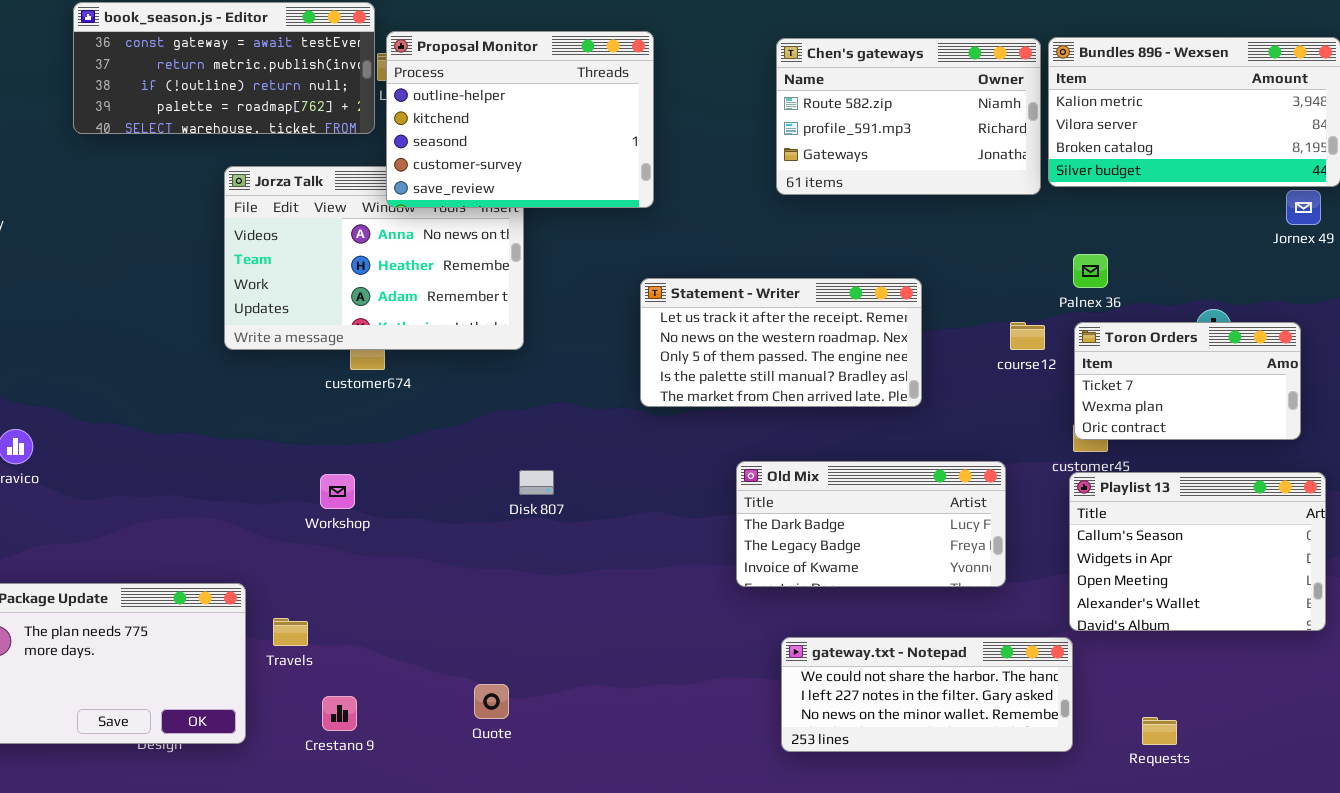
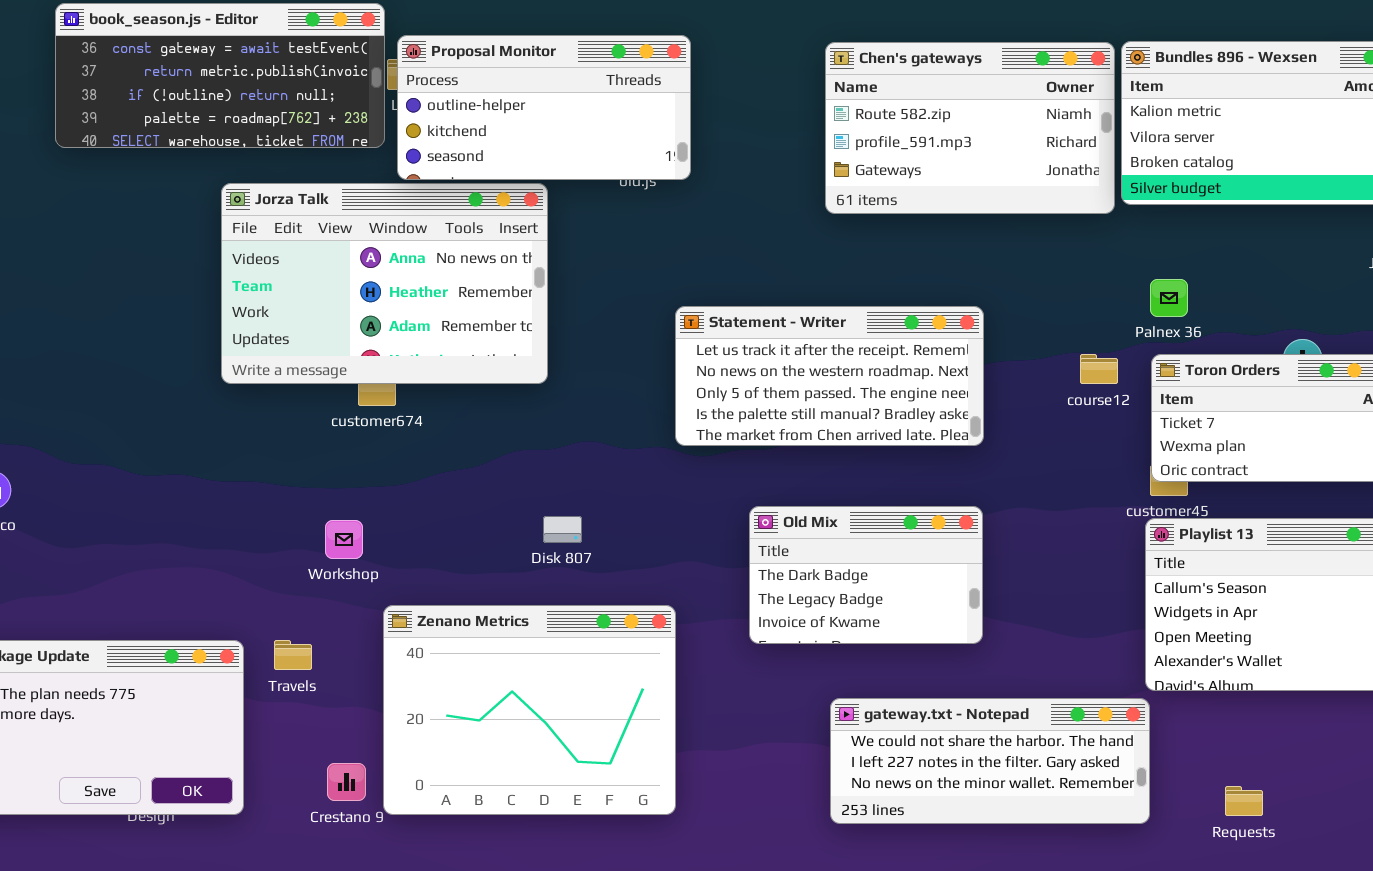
Proposal Monitor: [386,31,654,208] -> [397,35,691,180], resized
Old Mix: [736,461,1006,587] -> [749,506,983,644], moved, resized
Zenano Metrics: none -> [383,605,676,815], opened
Travels: [273,618,308,646] -> [274,640,312,670], moved

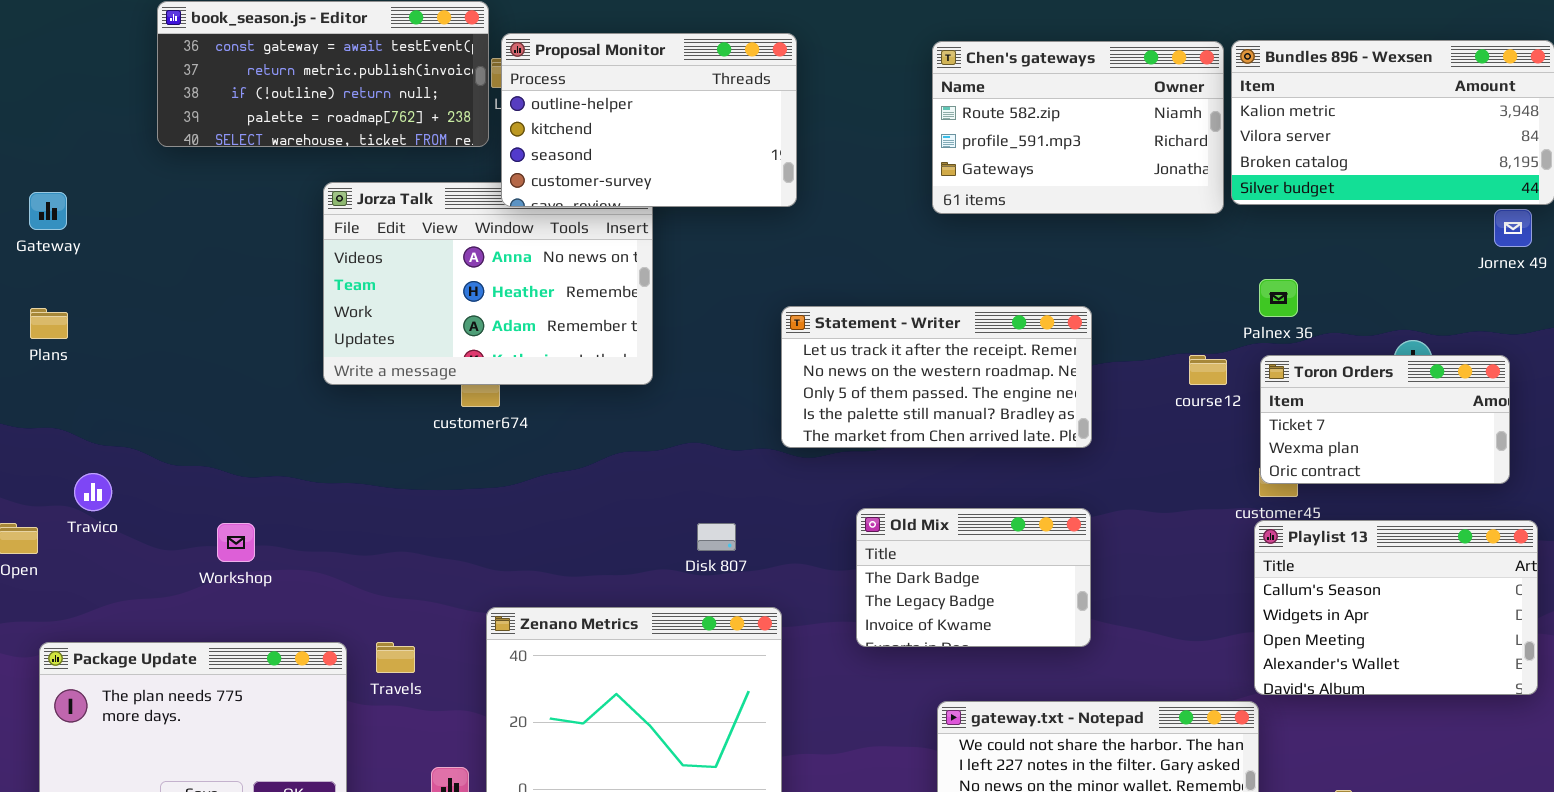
Proposal Monitor: [397,35,691,180] -> [501,33,797,207], resized
Disk 807: [543,516,582,543] -> [697,523,736,551], moved
Workshop: [325,520,363,559] -> [217,523,255,562], moved

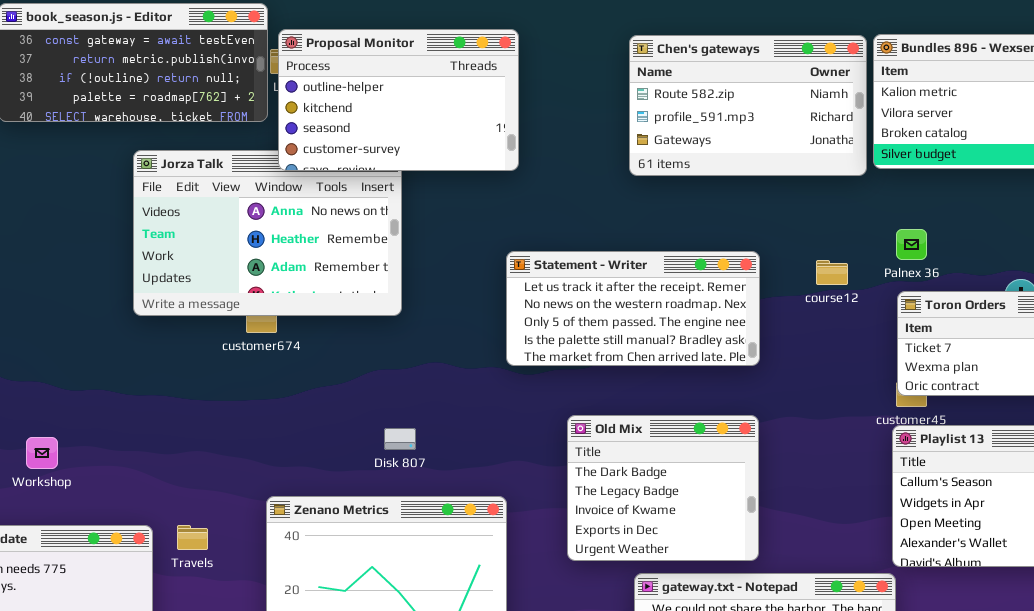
course12: [1189,355,1227,385] -> [816,260,848,285], moved
Old Mix: [856,508,1091,647] -> [567,415,759,561], resized
Workshop: [217,523,255,562] -> [26,437,58,469], moved
Disk 807: [697,523,736,551] -> [384,428,416,450], moved

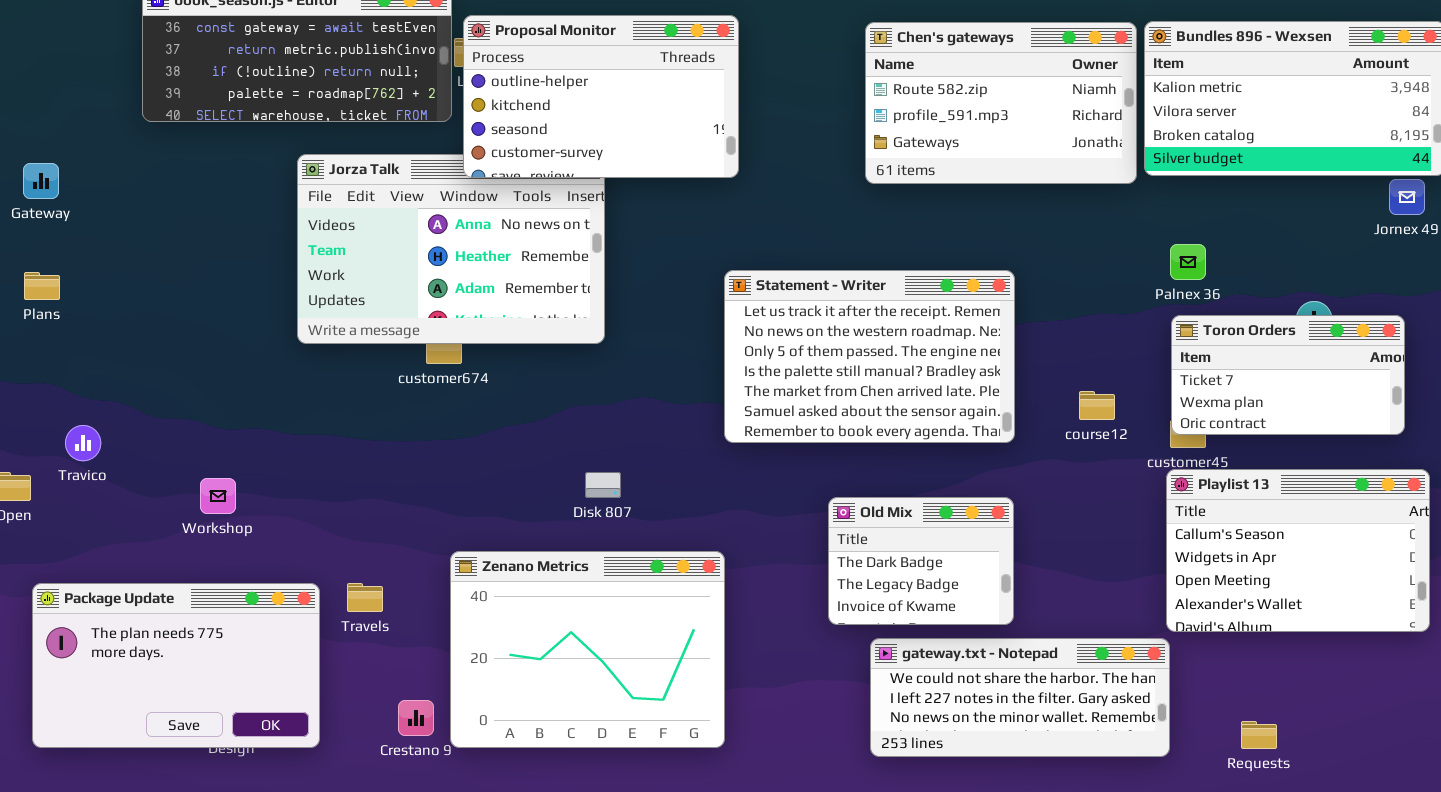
Statement - Writer: [506,251,760,366] -> [724,270,1015,443], resized
course12: [816,260,848,285] -> [1079,391,1115,420], moved
Old Mix: [567,415,759,561] -> [828,497,1014,625], resized
Workshop: [26,437,58,469] -> [200,478,236,514], moved

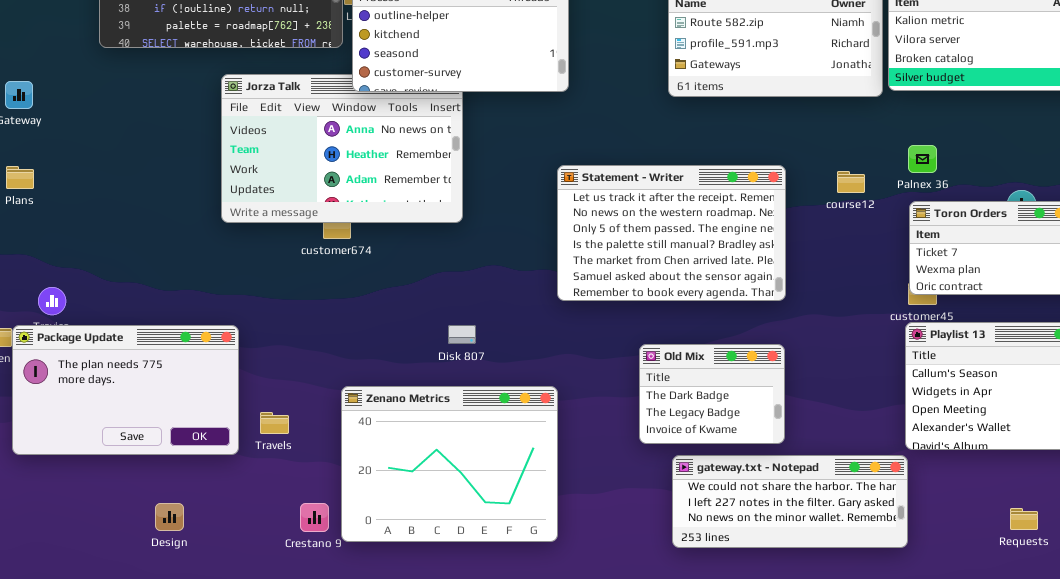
course12: [1079,391,1115,420] -> [837,171,865,193], moved
Package Update: [32,583,320,748] -> [12,325,239,455], moved
Requests: [1241,721,1277,749] -> [1010,508,1038,530], moved

